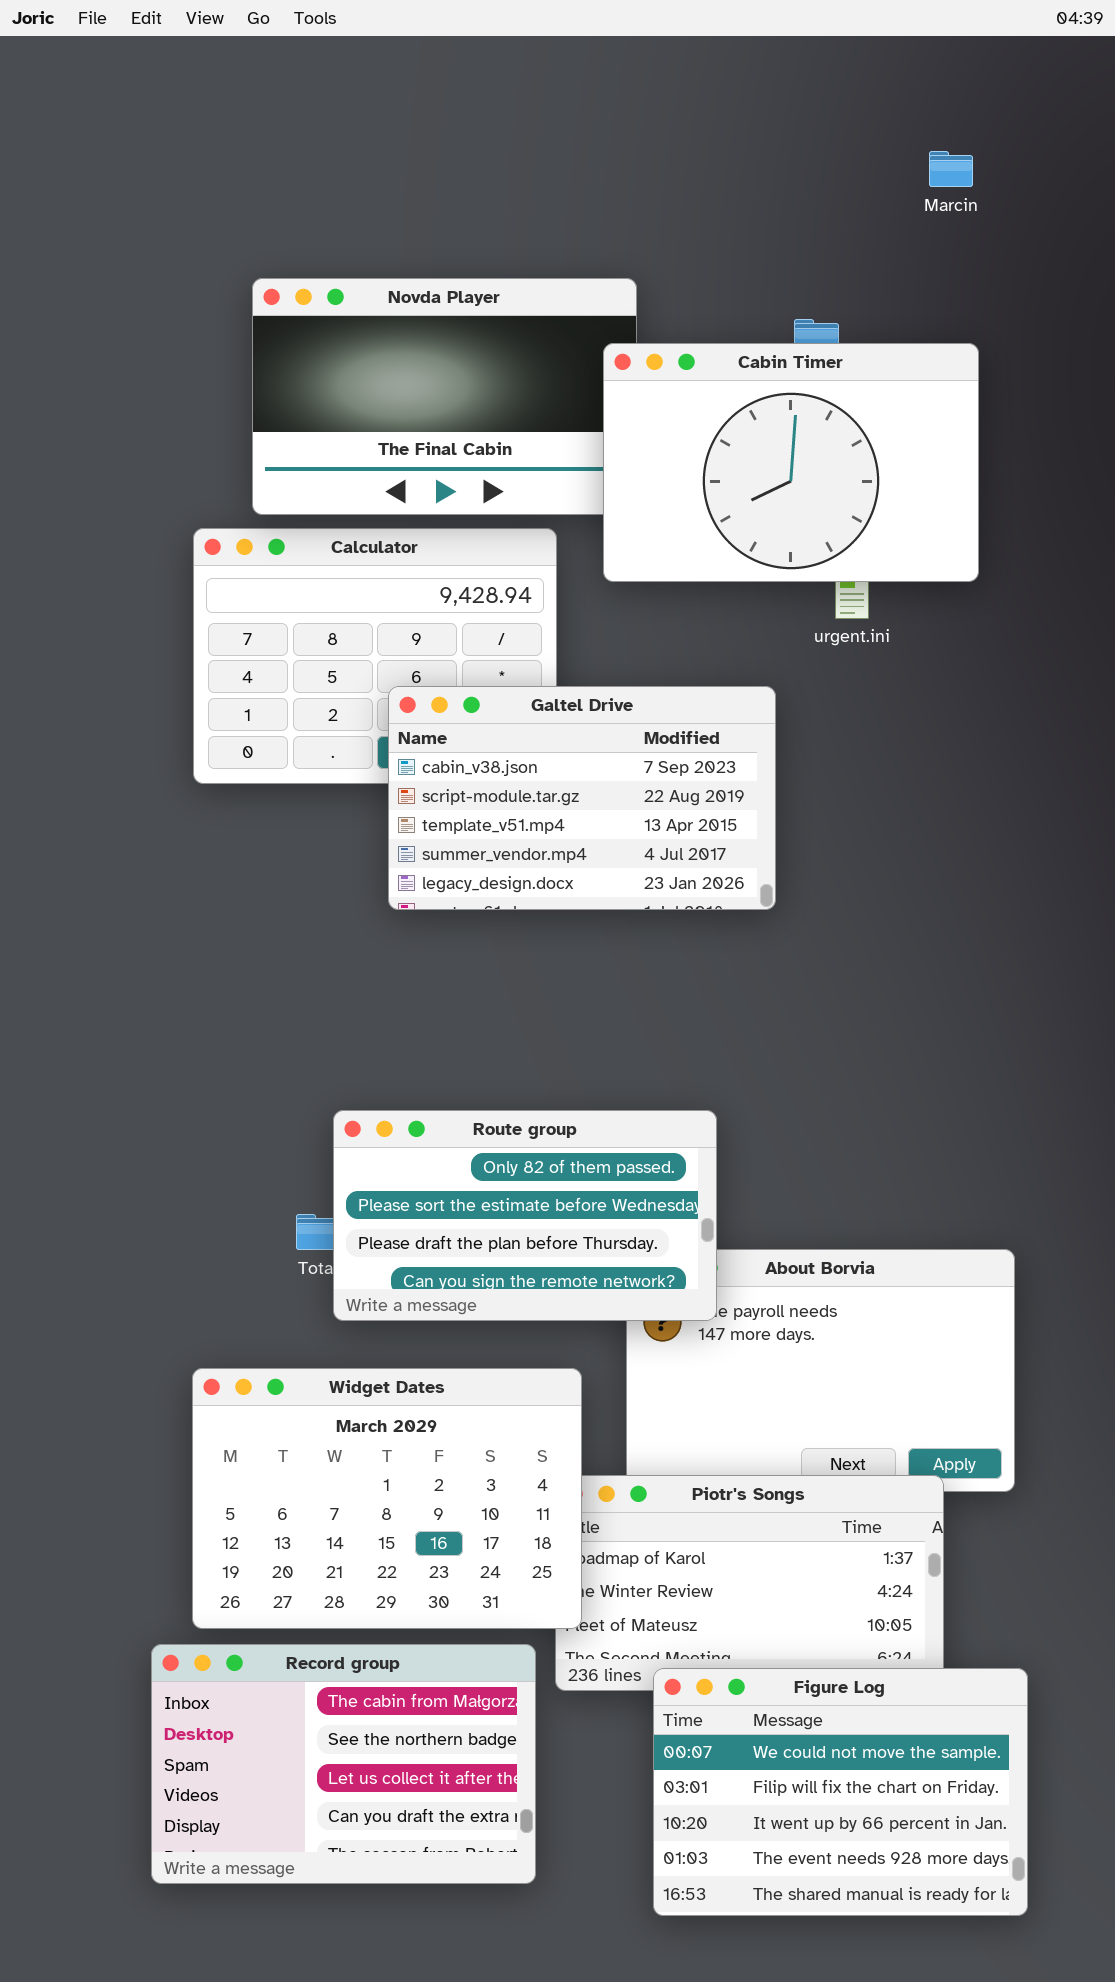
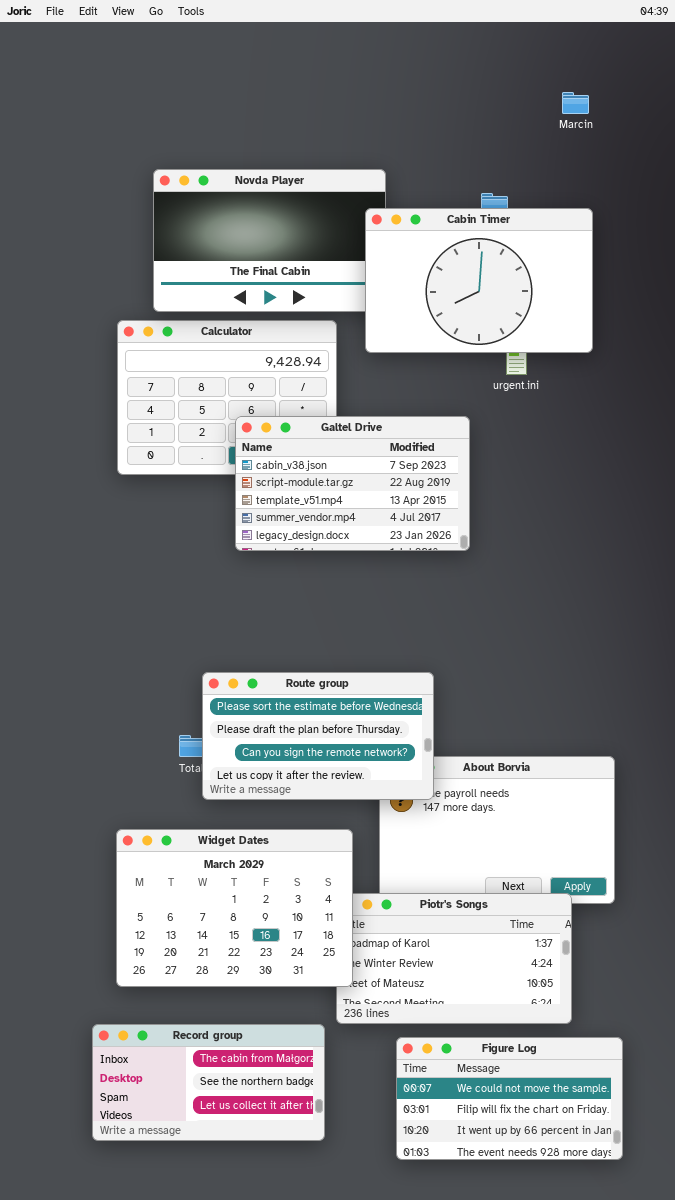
Route group: [333,1110,717,1321] -> [202,672,434,800], scrolled down 1 row
Record group: [151,1644,536,1884] -> [92,1024,325,1141], resized
Figure Log: [653,1668,1028,1916] -> [396,1037,623,1160], resized

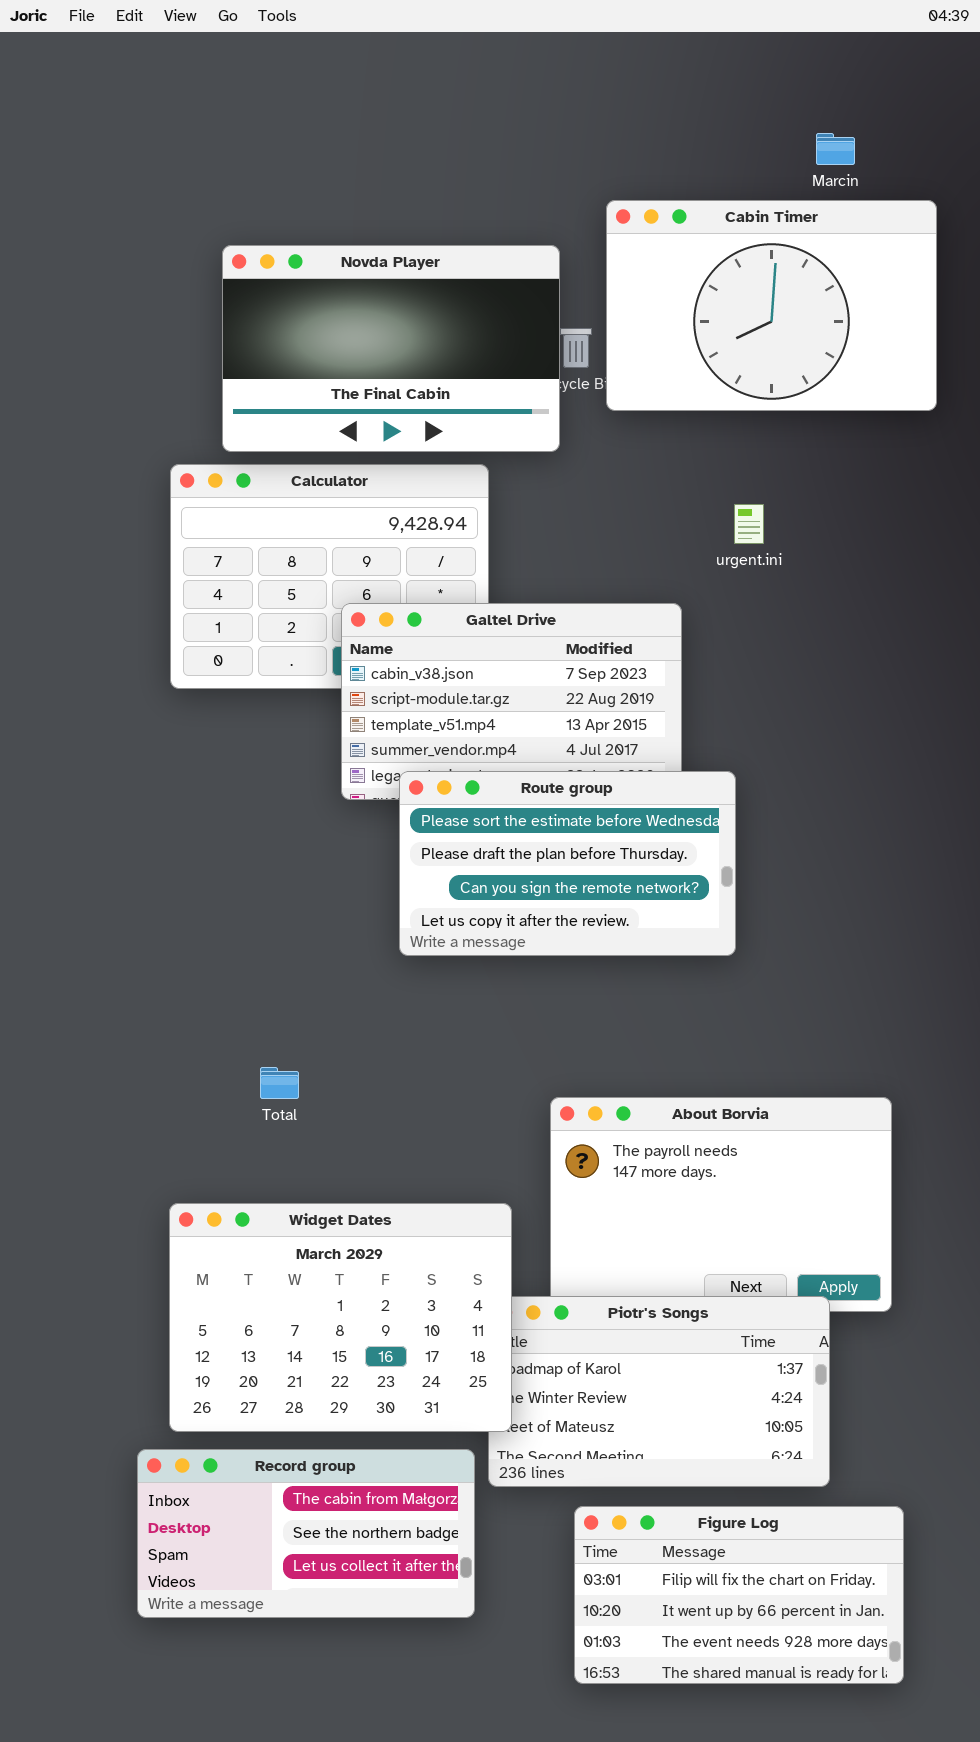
Cabin Timer: [365,208,593,353] -> [606,200,937,411], moved
Route group: [202,672,434,800] -> [399,771,736,956], moved
Record group: [92,1024,325,1141] -> [137,1449,475,1618], moved
Figure Log: [396,1037,623,1160] -> [574,1506,904,1684], scrolled down 1 row

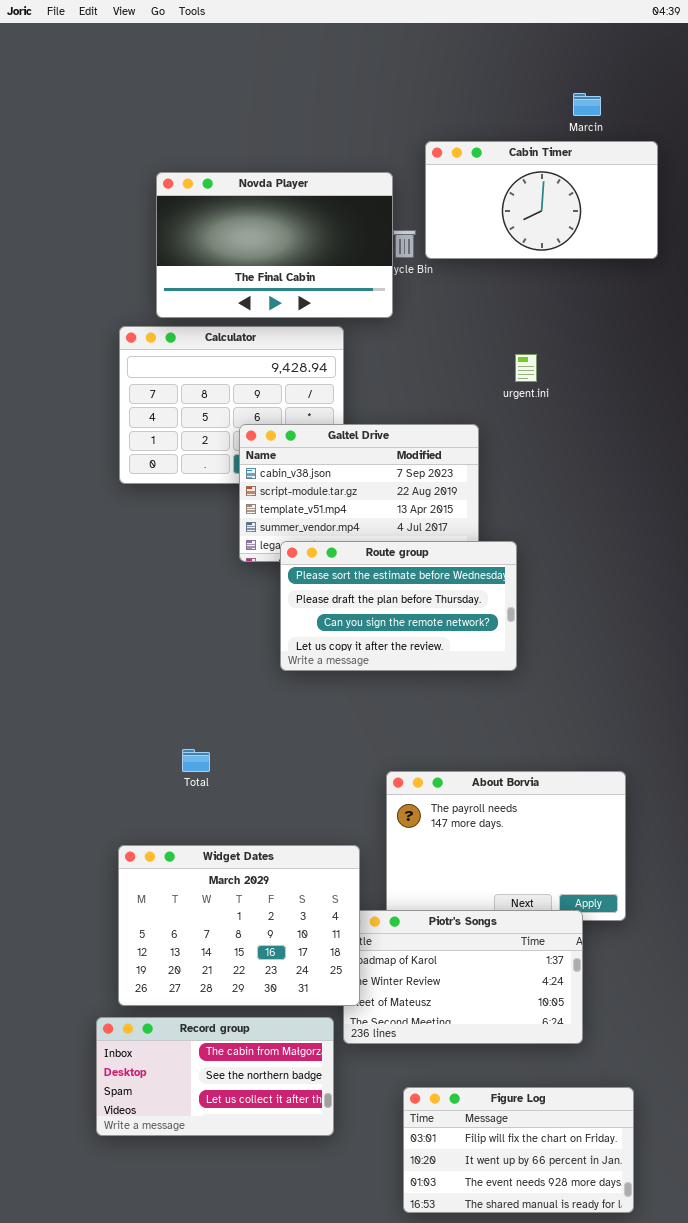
Cabin Timer: [606,200,937,411] -> [425,141,658,259], resized
Figure Log: [574,1506,904,1684] -> [403,1087,634,1213], moved

